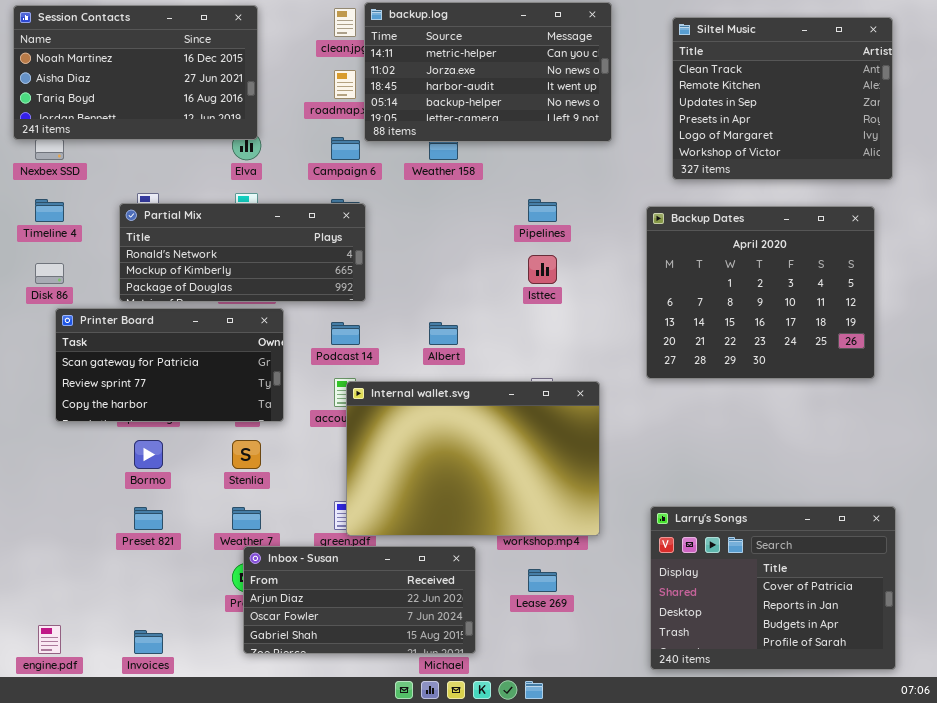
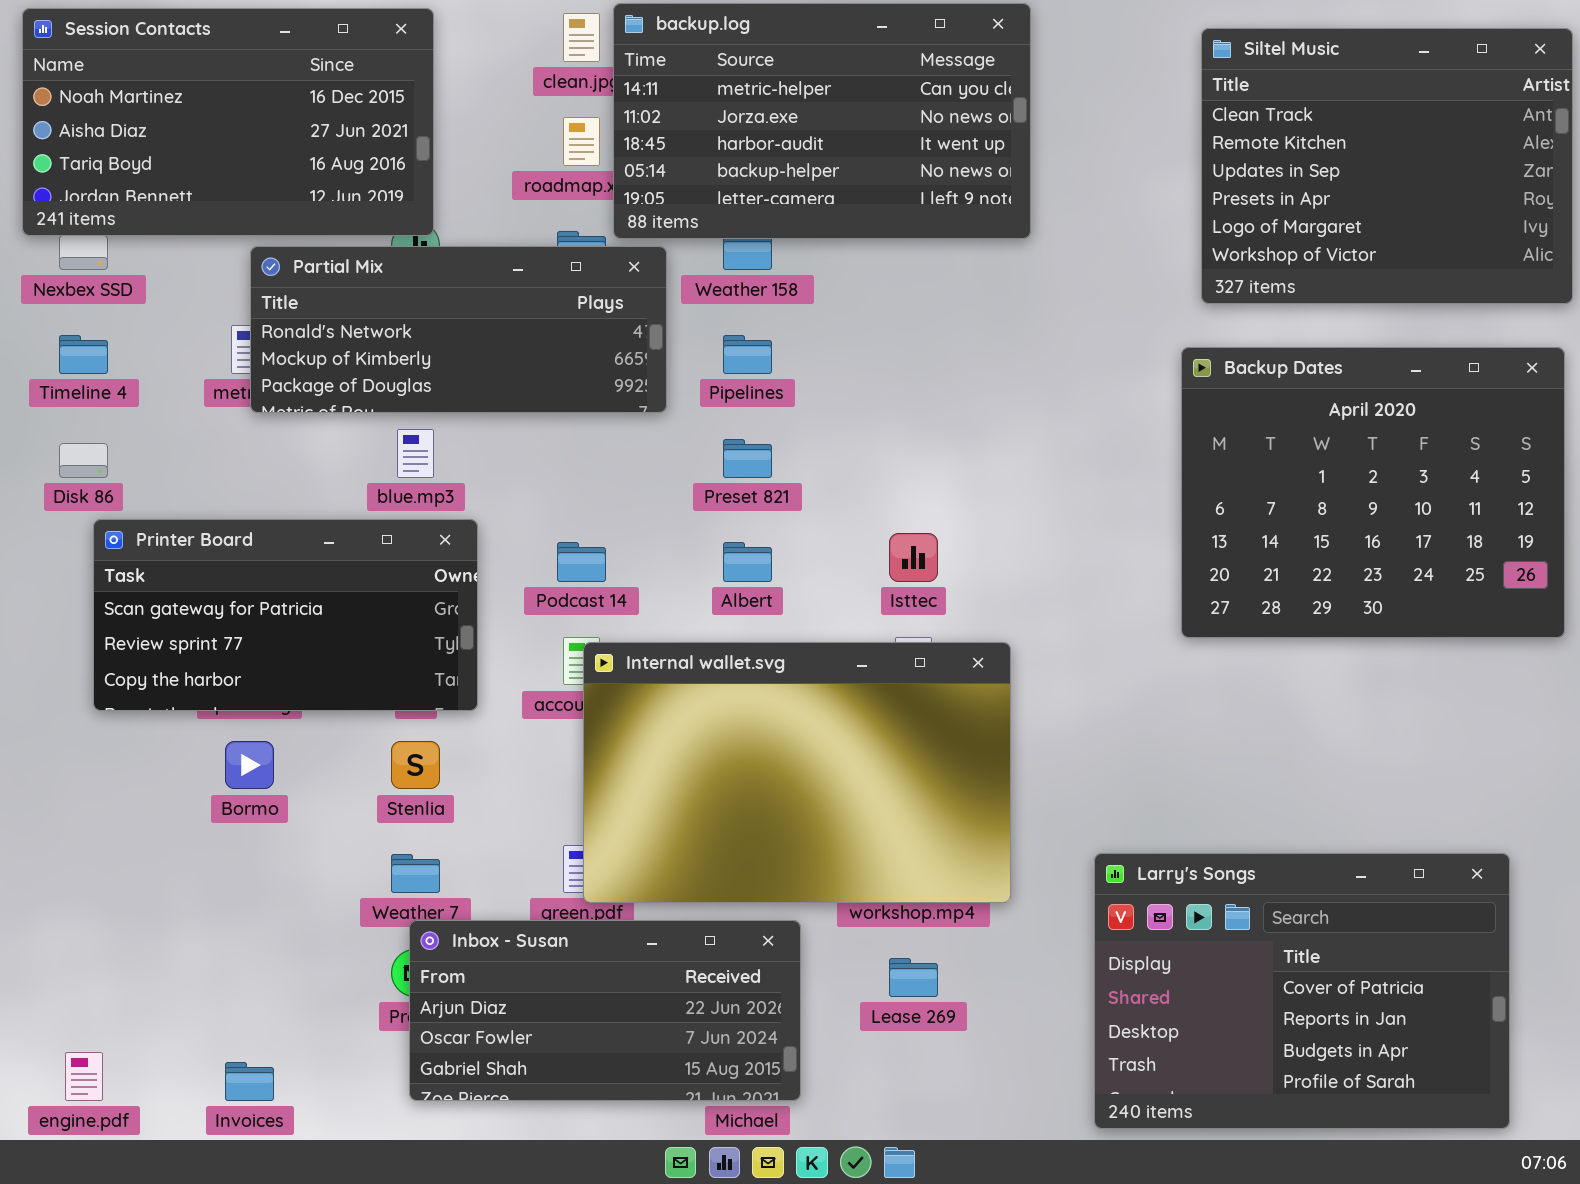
Siltel Music: [672,17,893,180] -> [1201,28,1573,304], moved
Pipelines: [528,199,557,222] -> [723,335,772,374], moved
Partial Mix: [119,203,366,302] -> [250,246,667,413], moved
Backup Dates: [646,206,875,379] -> [1181,347,1565,638], moved
Isttec: [528,255,557,284] -> [889,533,938,582], moved
Preset 821: [134,507,163,530] -> [723,439,772,478], moved

